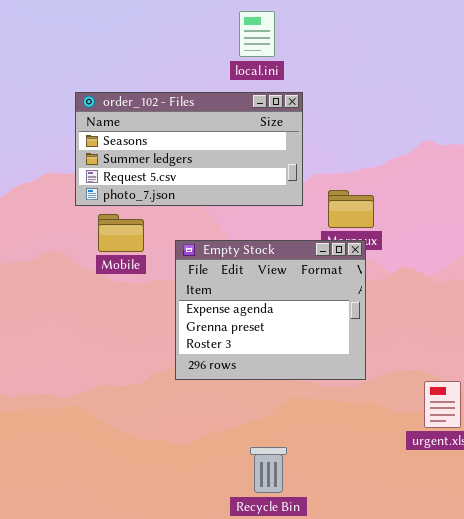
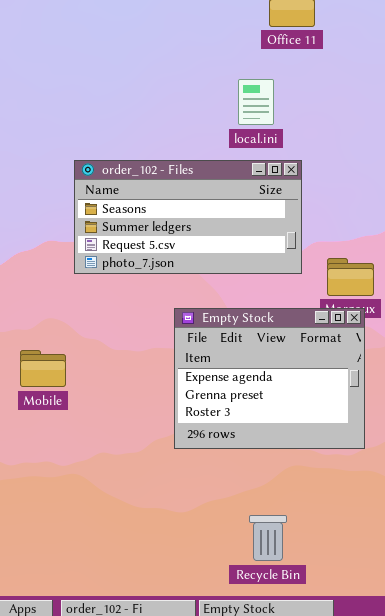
Mobile: [98,214,144,252] -> [20,350,66,387], moved

